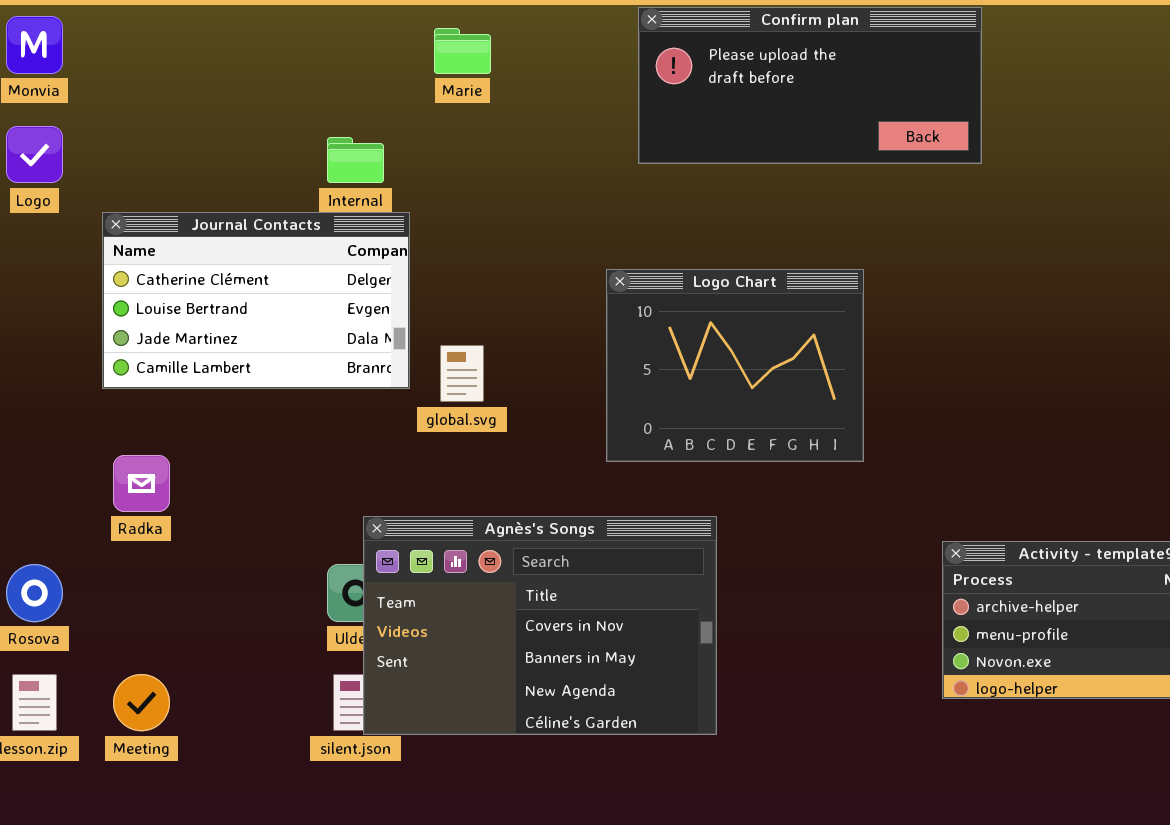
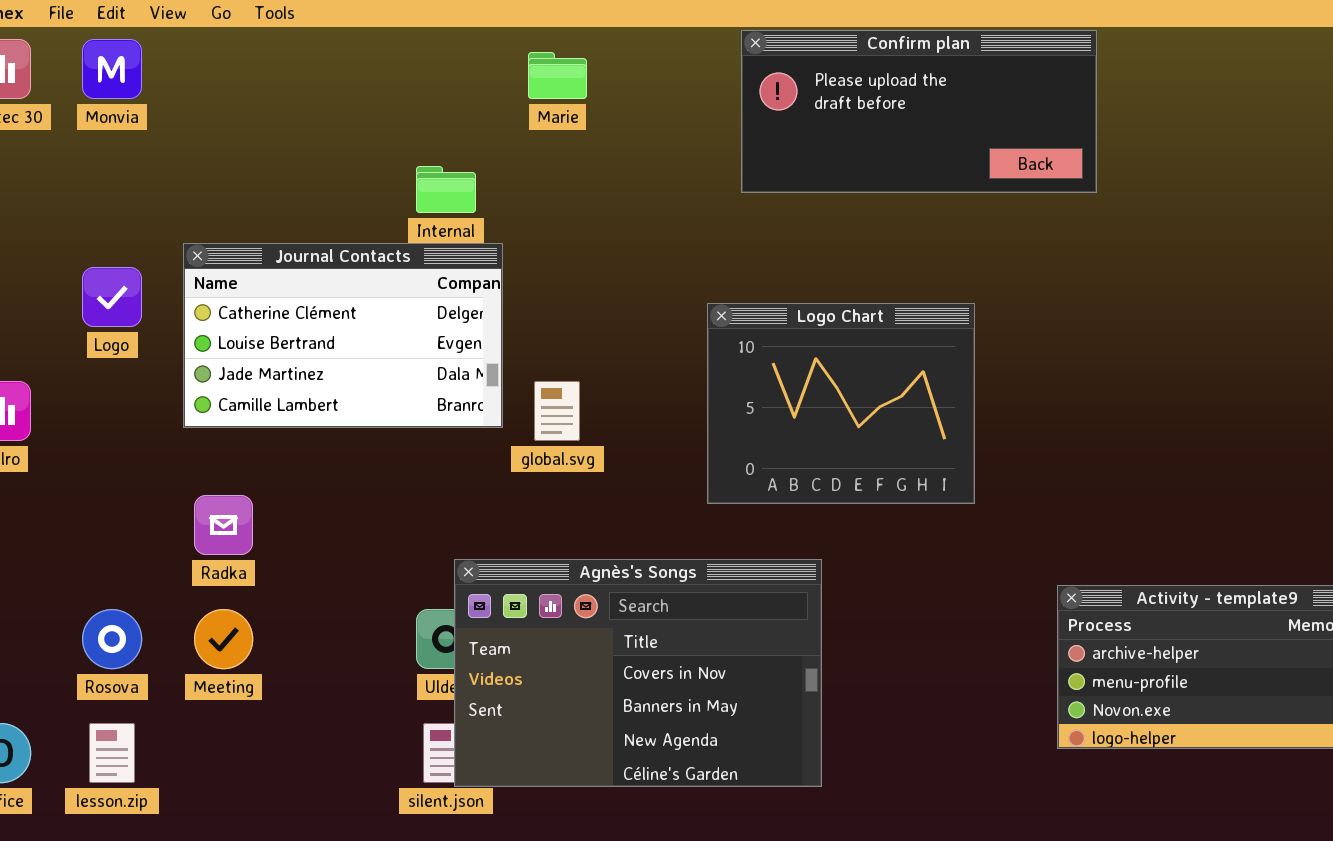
Logo: [6,126,63,183] -> [82,267,142,327], moved
Meeting: [113,674,170,731] -> [194,609,253,669], moved

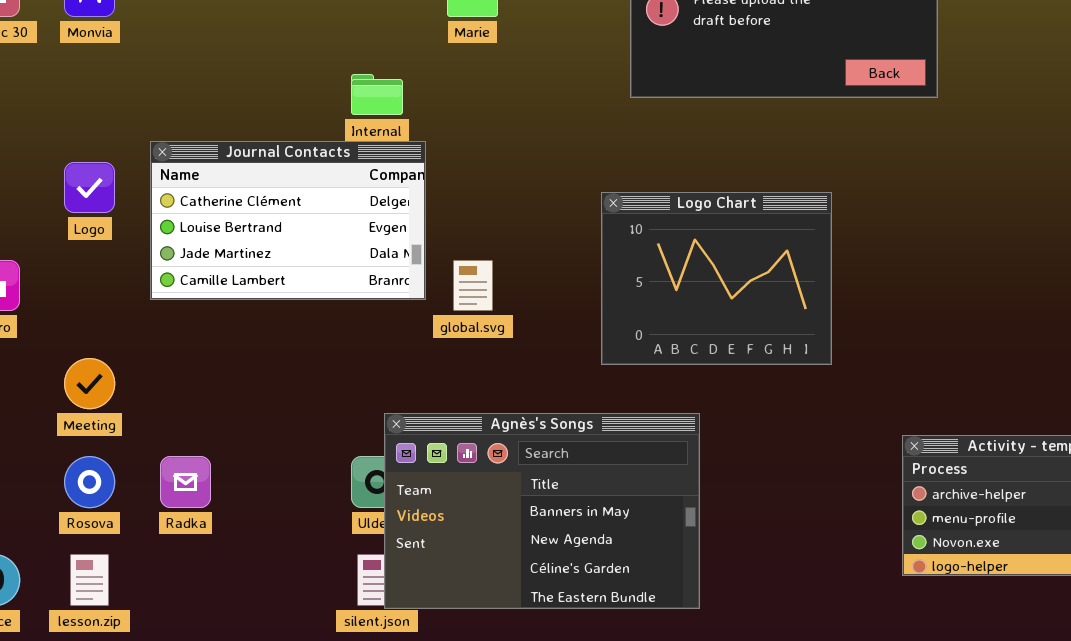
Radka: [194,495,253,555] -> [160,456,211,508], moved
Agnès's Songs: [454,559,822,787] -> [384,413,700,609], scrolled down 1 row
Meeting: [194,609,253,669] -> [64,358,115,409], moved

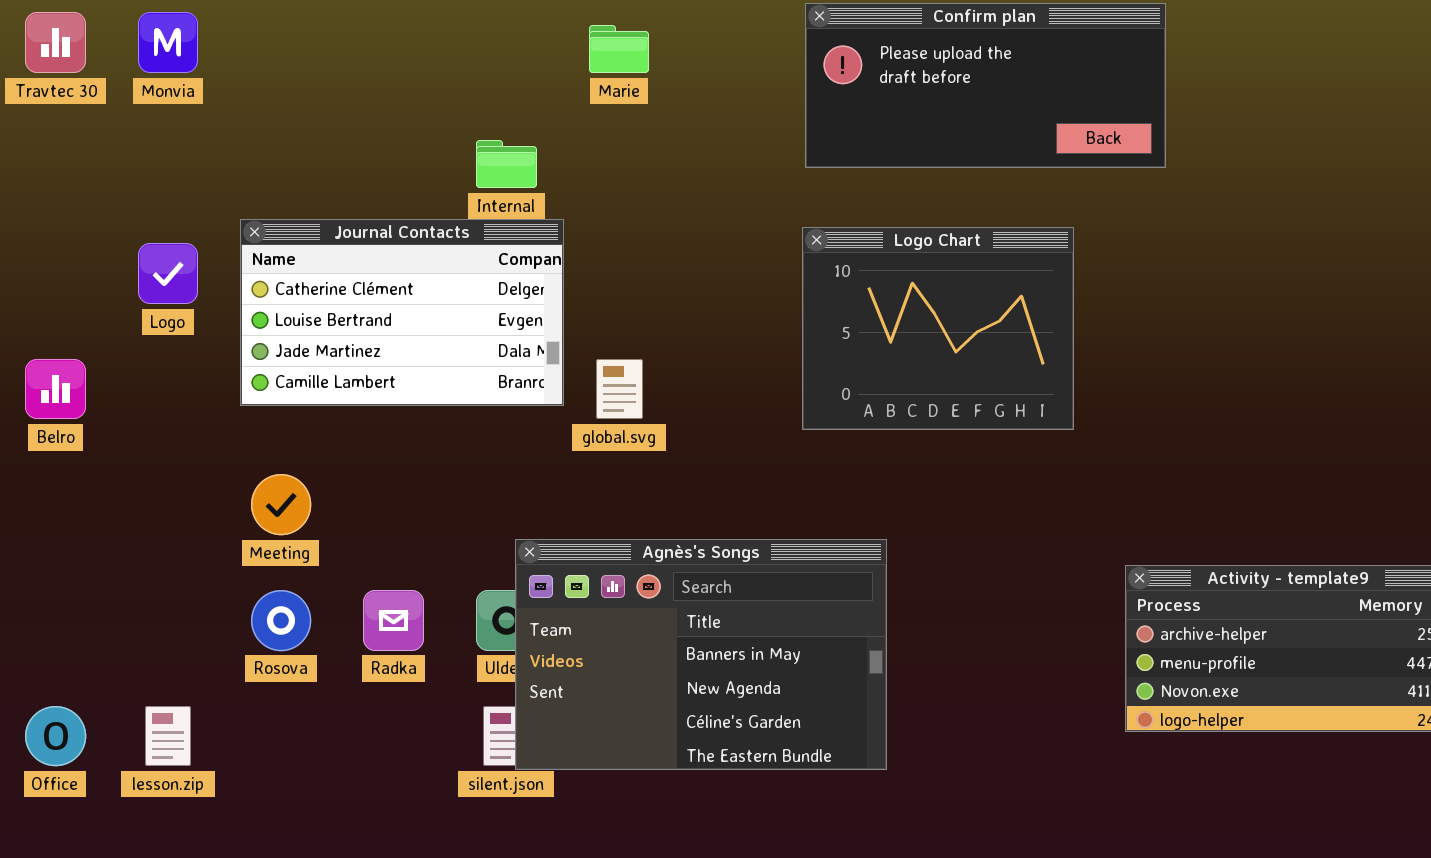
Logo Chart: [601,192,832,365] -> [802,227,1074,430], moved
Meeting: [64,358,115,409] -> [251,474,311,535], moved
Rosova: [64,456,115,508] -> [251,590,311,651], moved
Radka: [160,456,211,508] -> [363,590,424,651], moved

